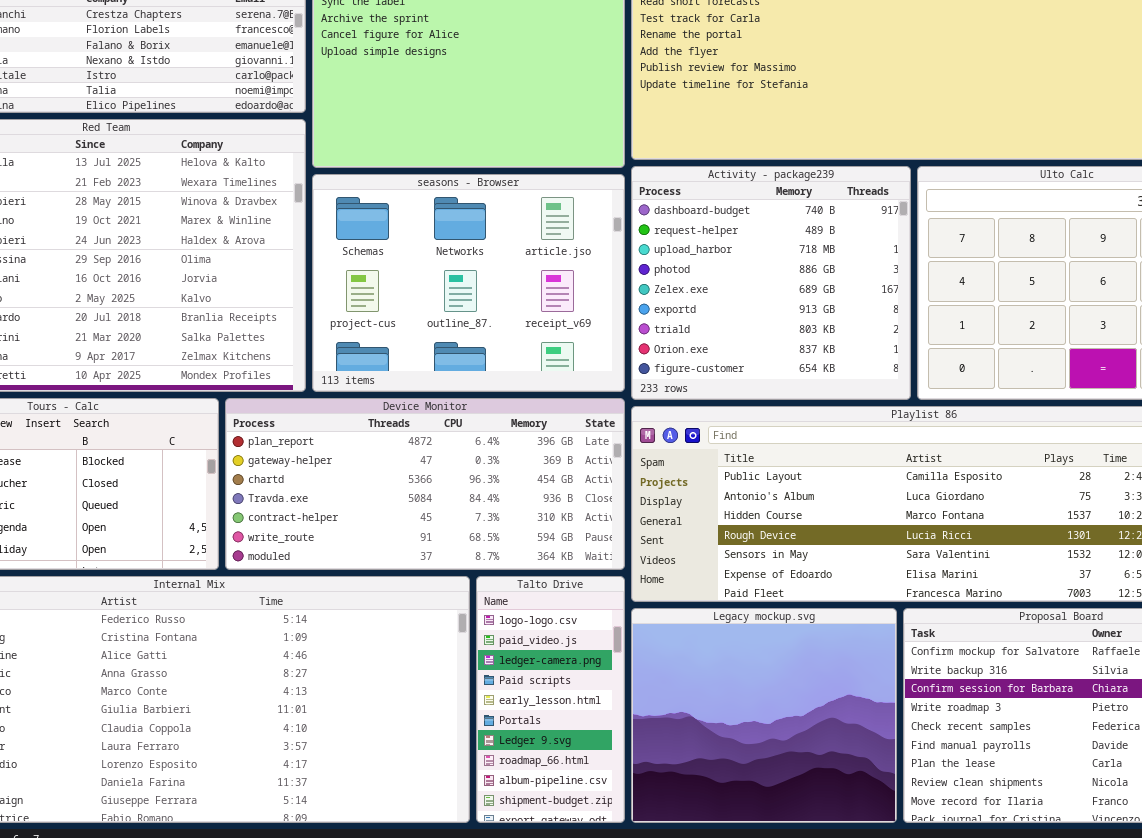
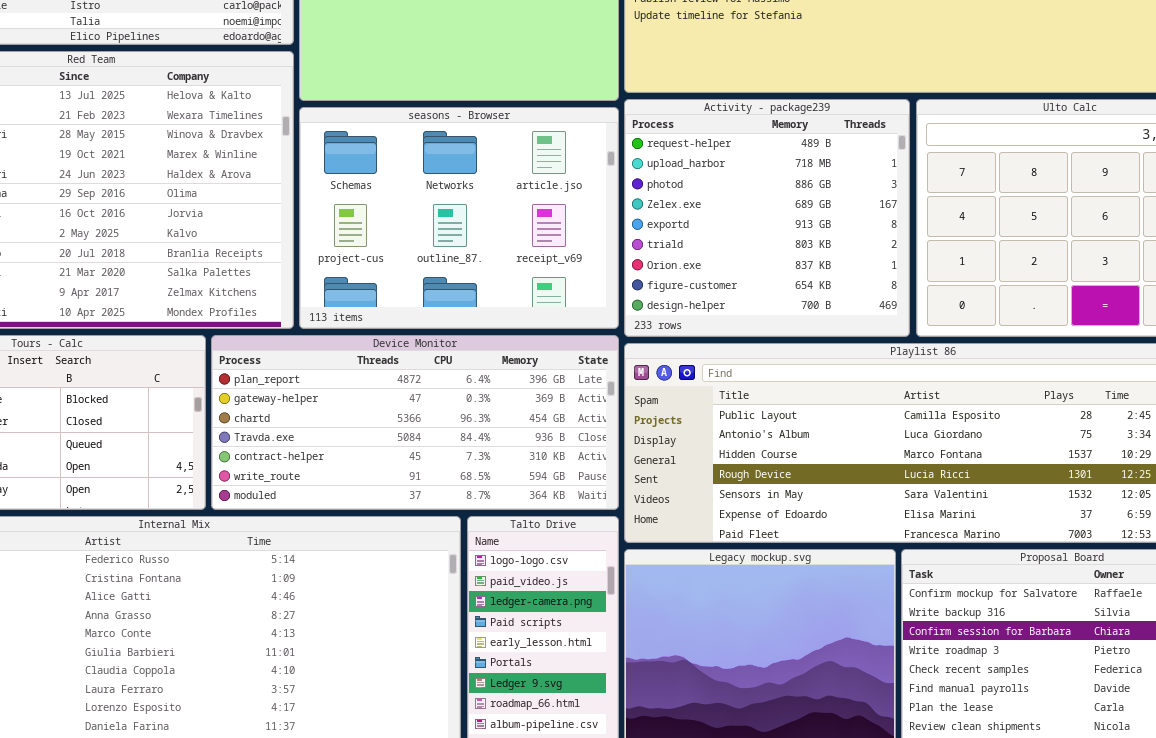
Activity - package239: [631,166,911,400] -> [624,99,910,337], scrolled down 1 row

